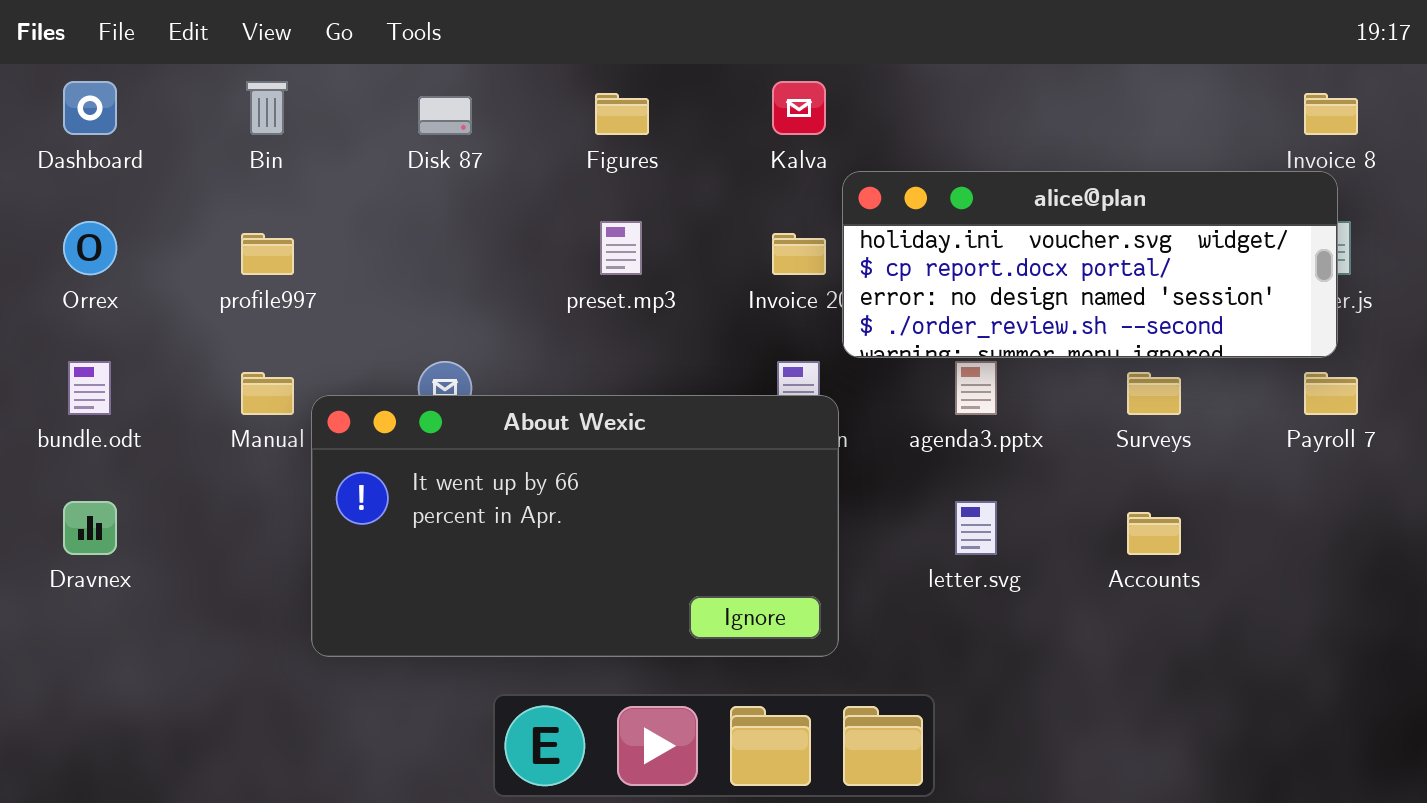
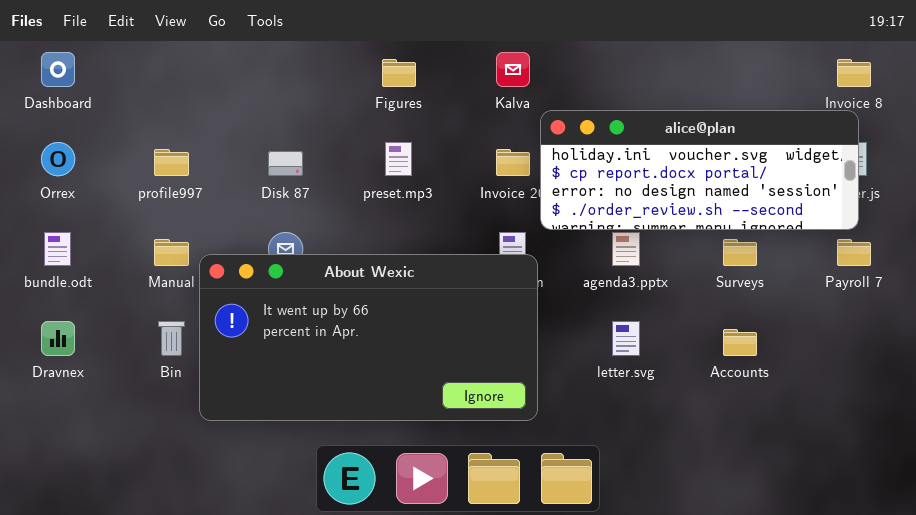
Bin: [246,81,288,135] -> [158,321,185,356], moved
Disk 87: [418,96,472,135] -> [268,151,303,176], moved

